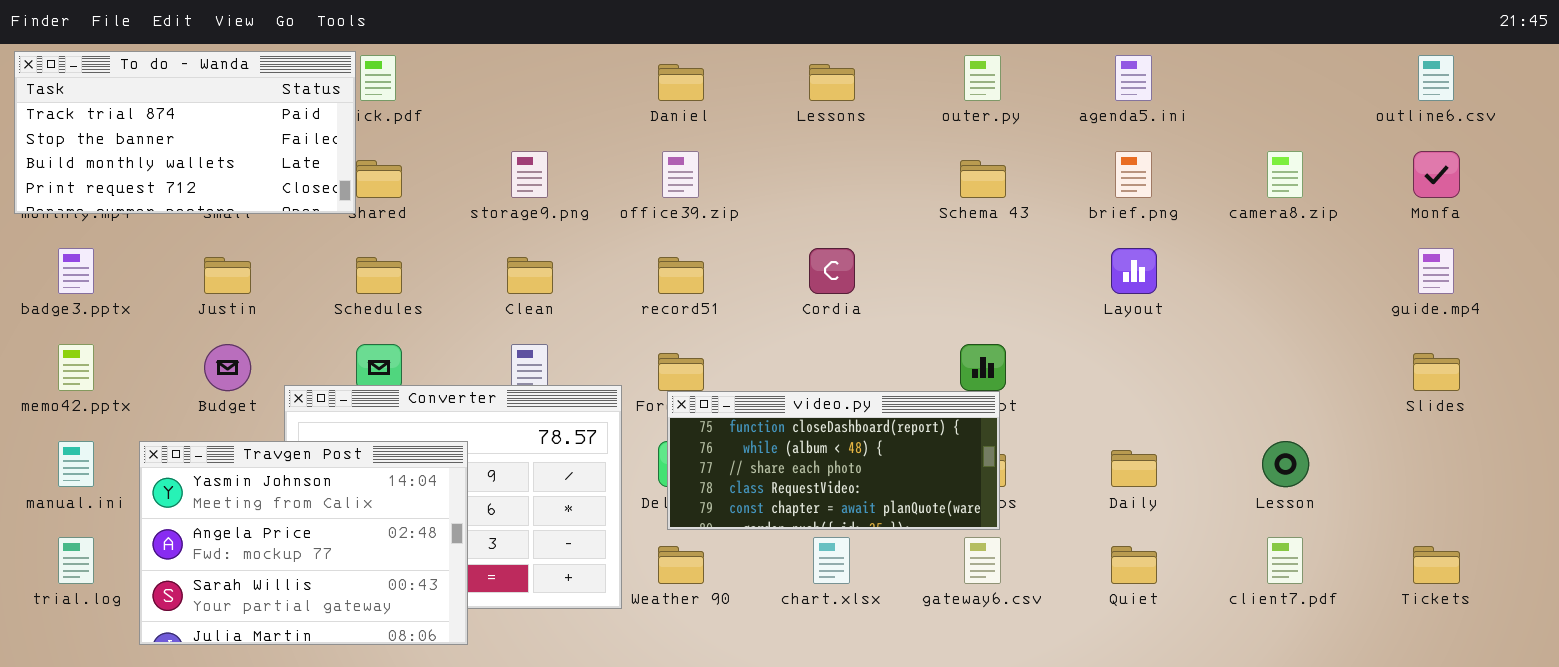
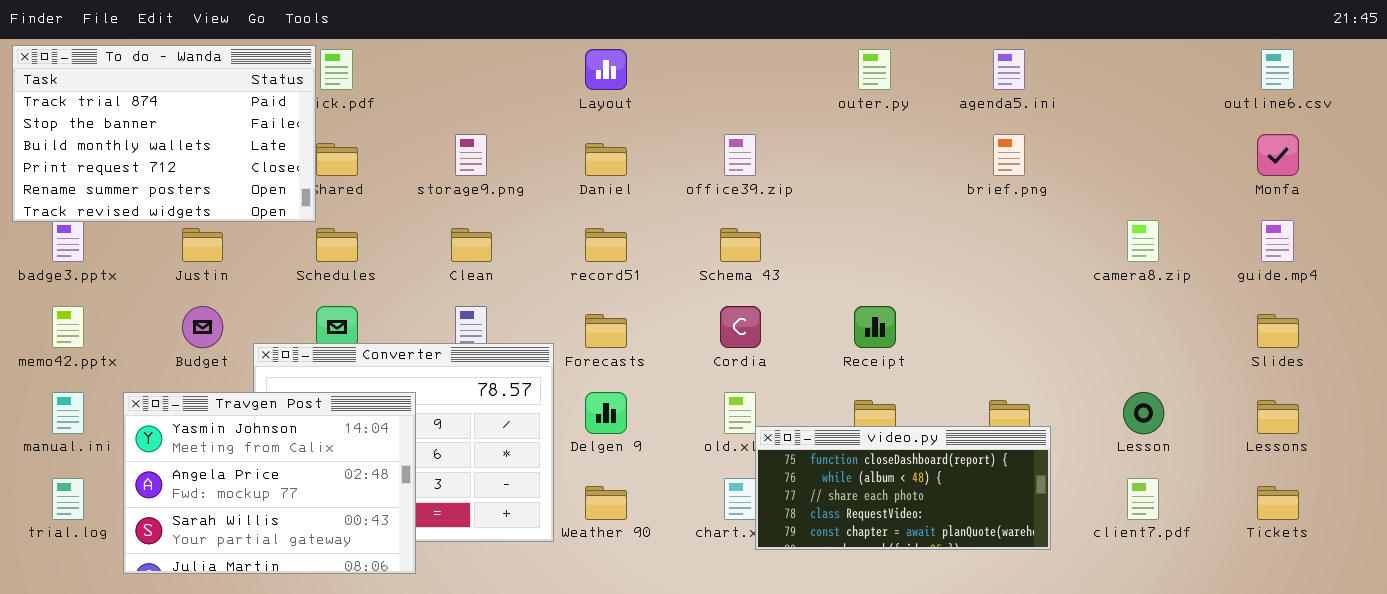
To do - Wanda: [14,51,356,214] -> [12,45,316,222], resized
Daniel: [658,64,704,101] -> [585,143,627,176], moved
Lessons: [809,64,855,101] -> [1257,400,1299,434], moved
office39.zip: [662,151,699,198] -> [724,134,756,176], moved
camera8.zip: [1267,151,1303,198] -> [1127,220,1159,262], moved
Schema 43: [960,160,1006,198] -> [720,228,761,262], moved
Cordia: [809,248,855,294] -> [720,306,761,348], moved
Layout: [1111,248,1157,294] -> [585,49,627,90], moved
video.py: [667,391,1000,530] -> [755,426,1051,550], moved

